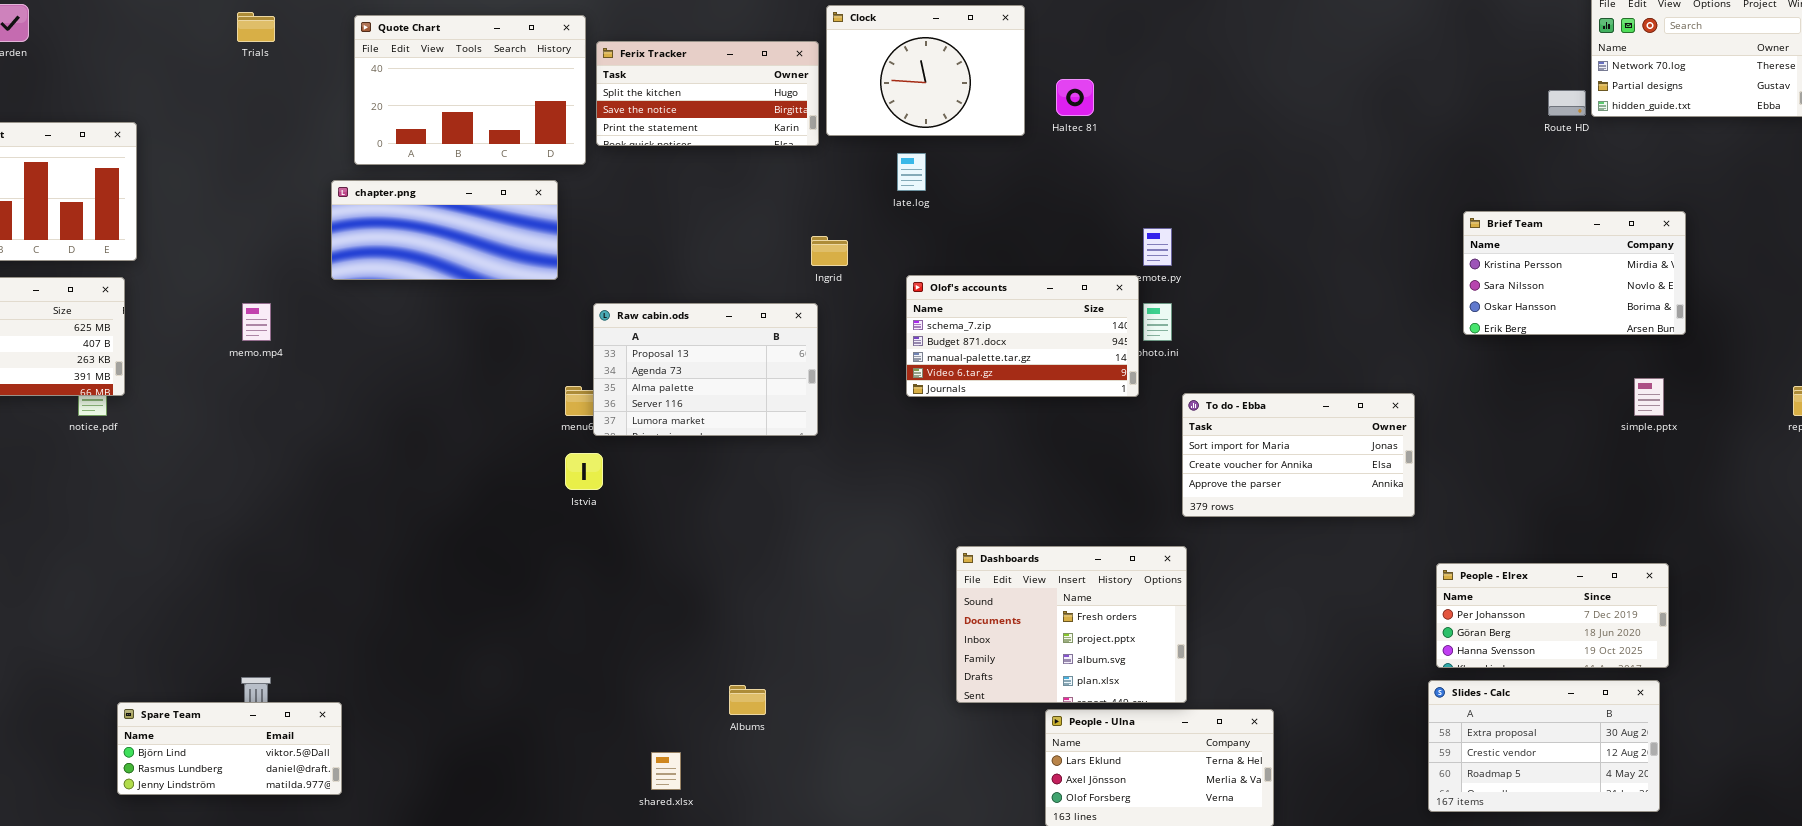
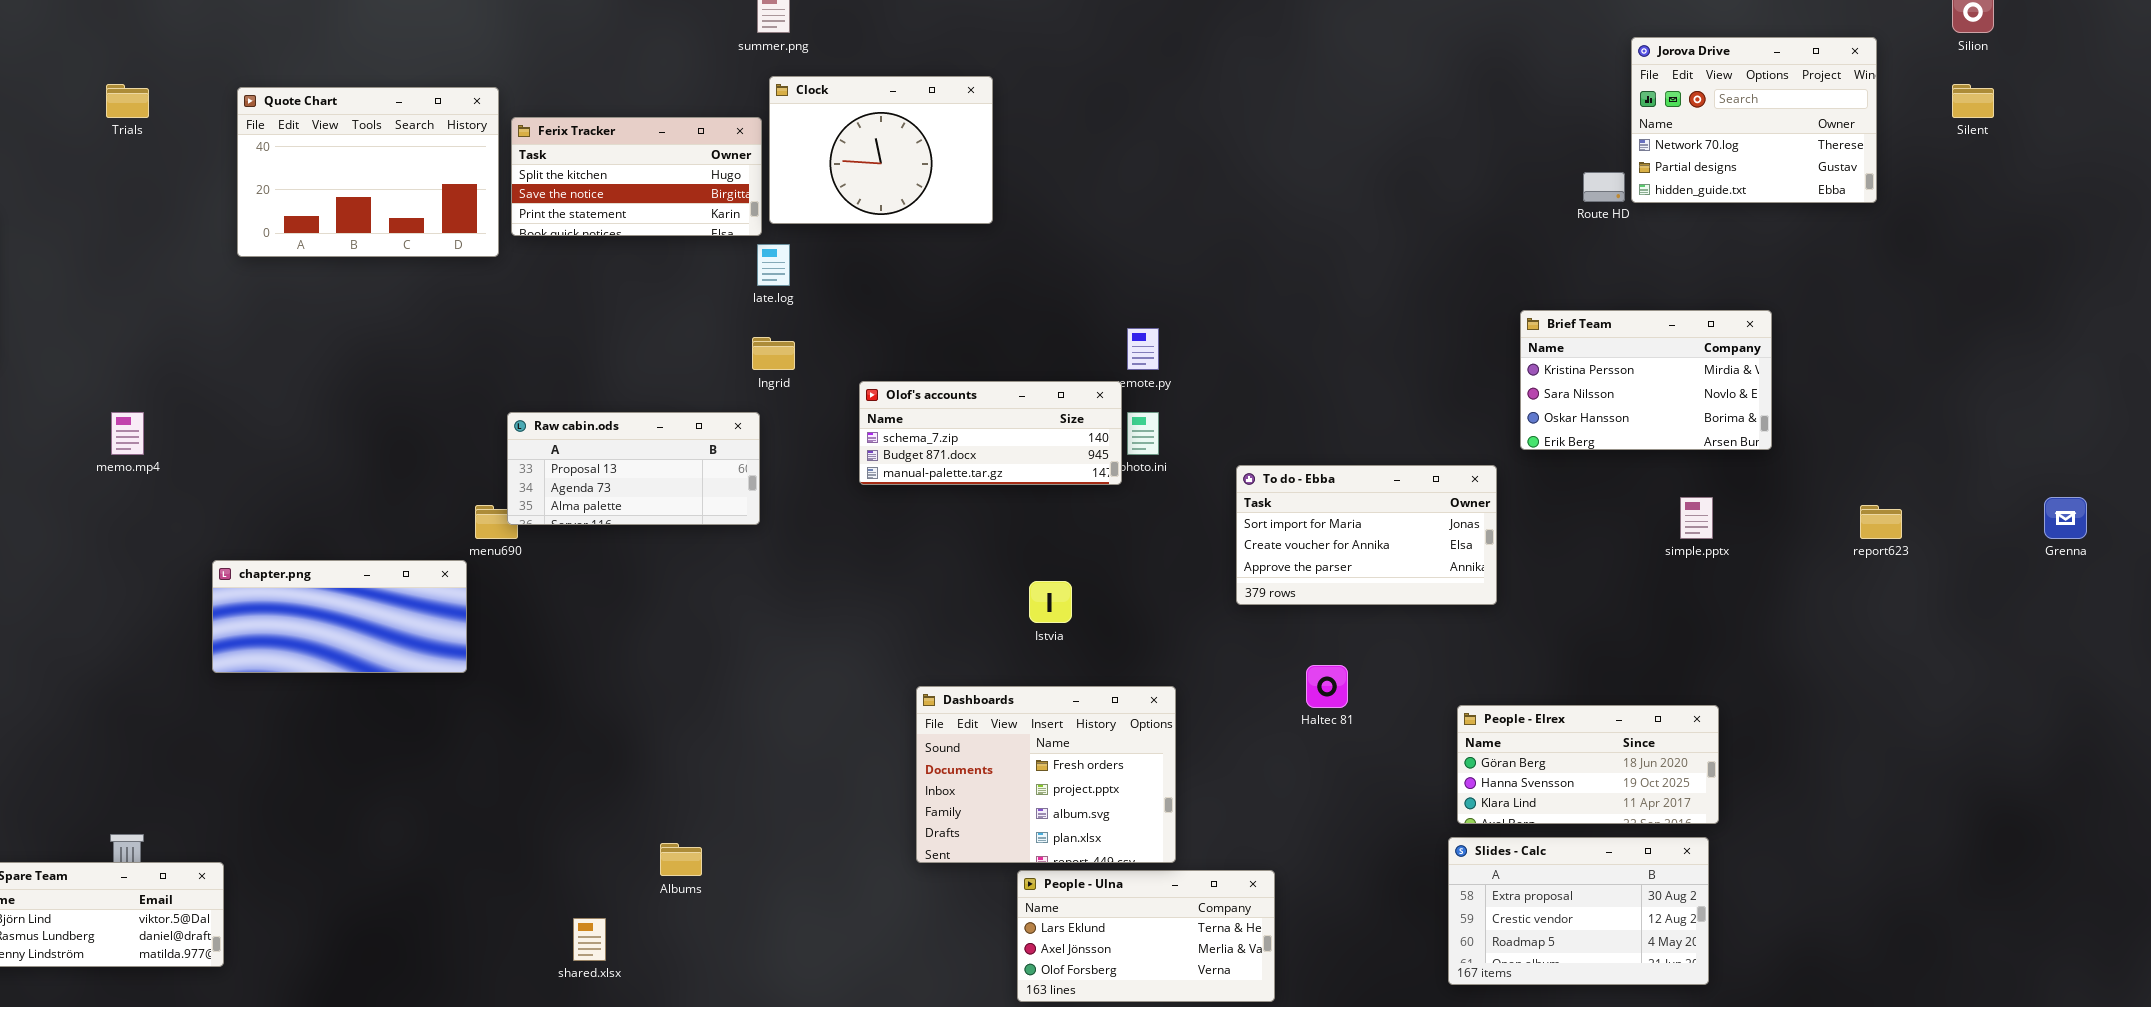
Haltec 81: [1056,79,1094,116] -> [1306,665,1348,708], moved
late.log: [897,153,926,191] -> [757,244,790,286], moved
chapter.png: [331,180,558,280] -> [212,560,467,673], moved
Brief Team: [1463,211,1686,335] -> [1520,310,1772,450], moved
Olof's accounts: [906,275,1139,397] -> [859,381,1122,485], resized
Raw cabin.ods: [593,303,818,436] -> [507,412,760,525], resized
To do - Ebba: [1182,393,1415,517] -> [1236,465,1497,605], moved
Istvia: [565,453,603,490] -> [1029,581,1072,623], moved
People - Elrex: [1436,563,1669,668] -> [1457,705,1719,824], scrolled down 1 row

